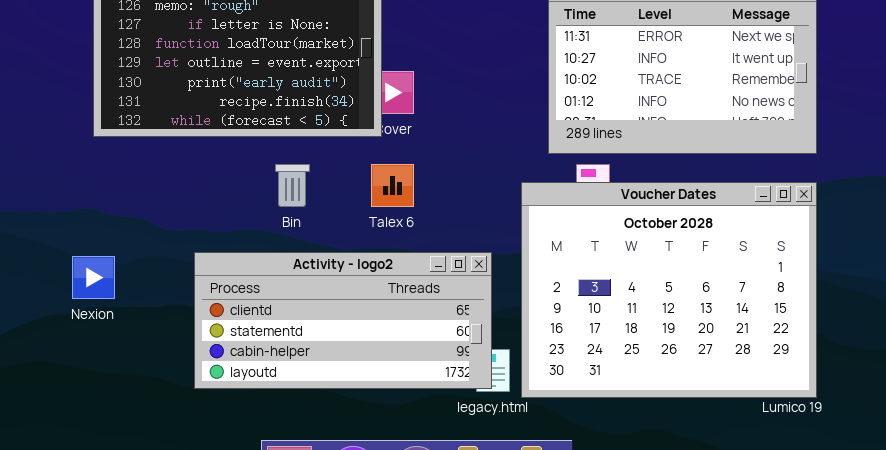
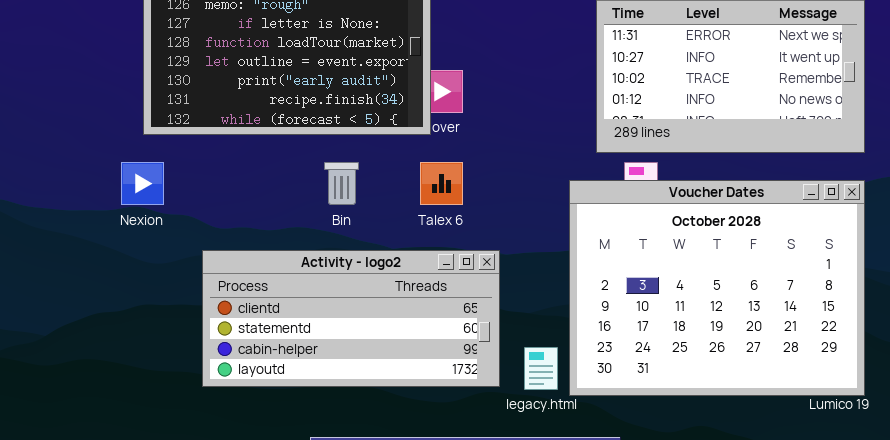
Activity - logo2: [194,252,492,389] -> [202,250,500,387], moved
Nexion: [72,256,115,299] -> [121,162,164,205], moved

